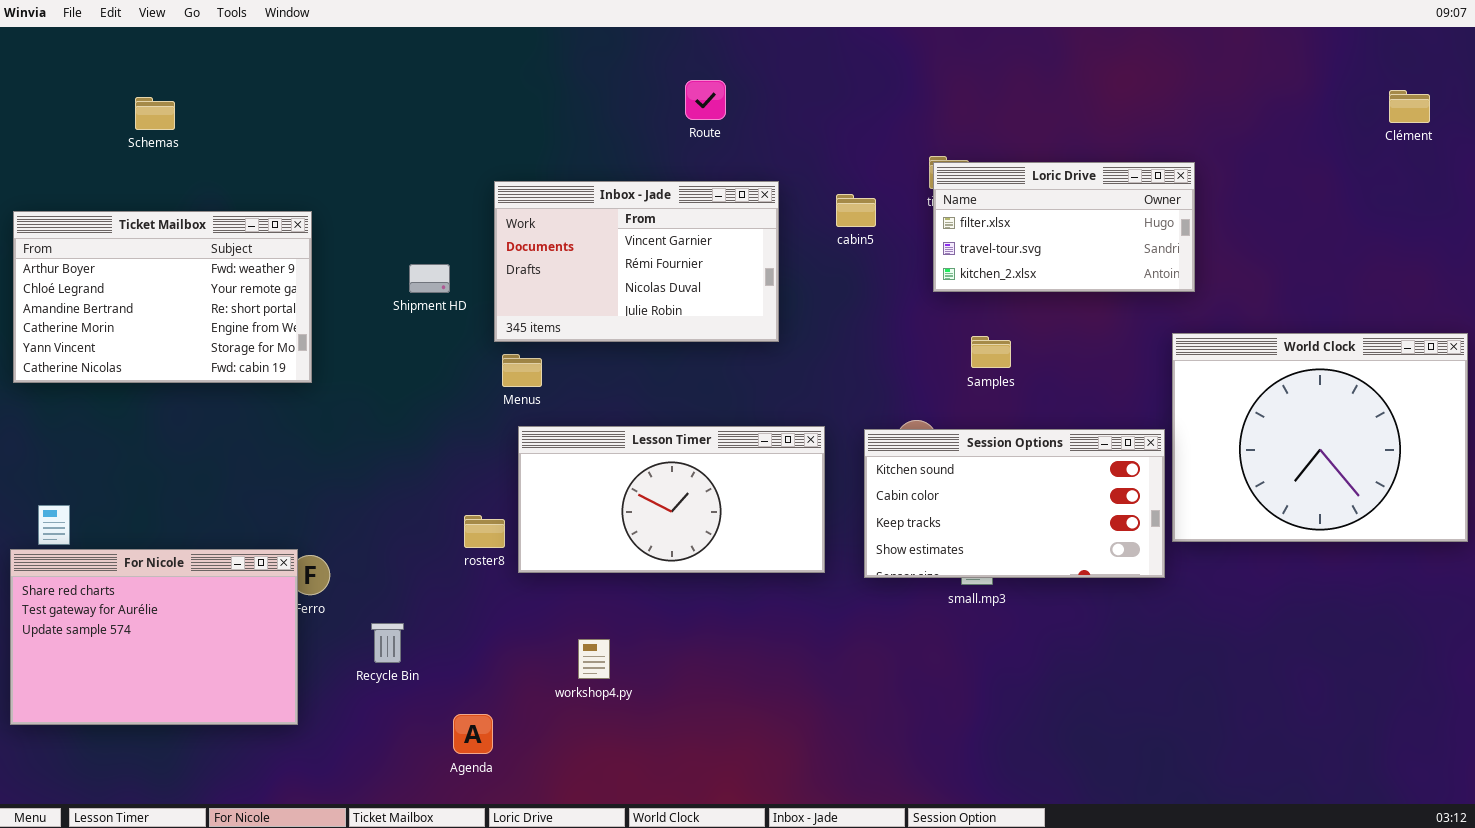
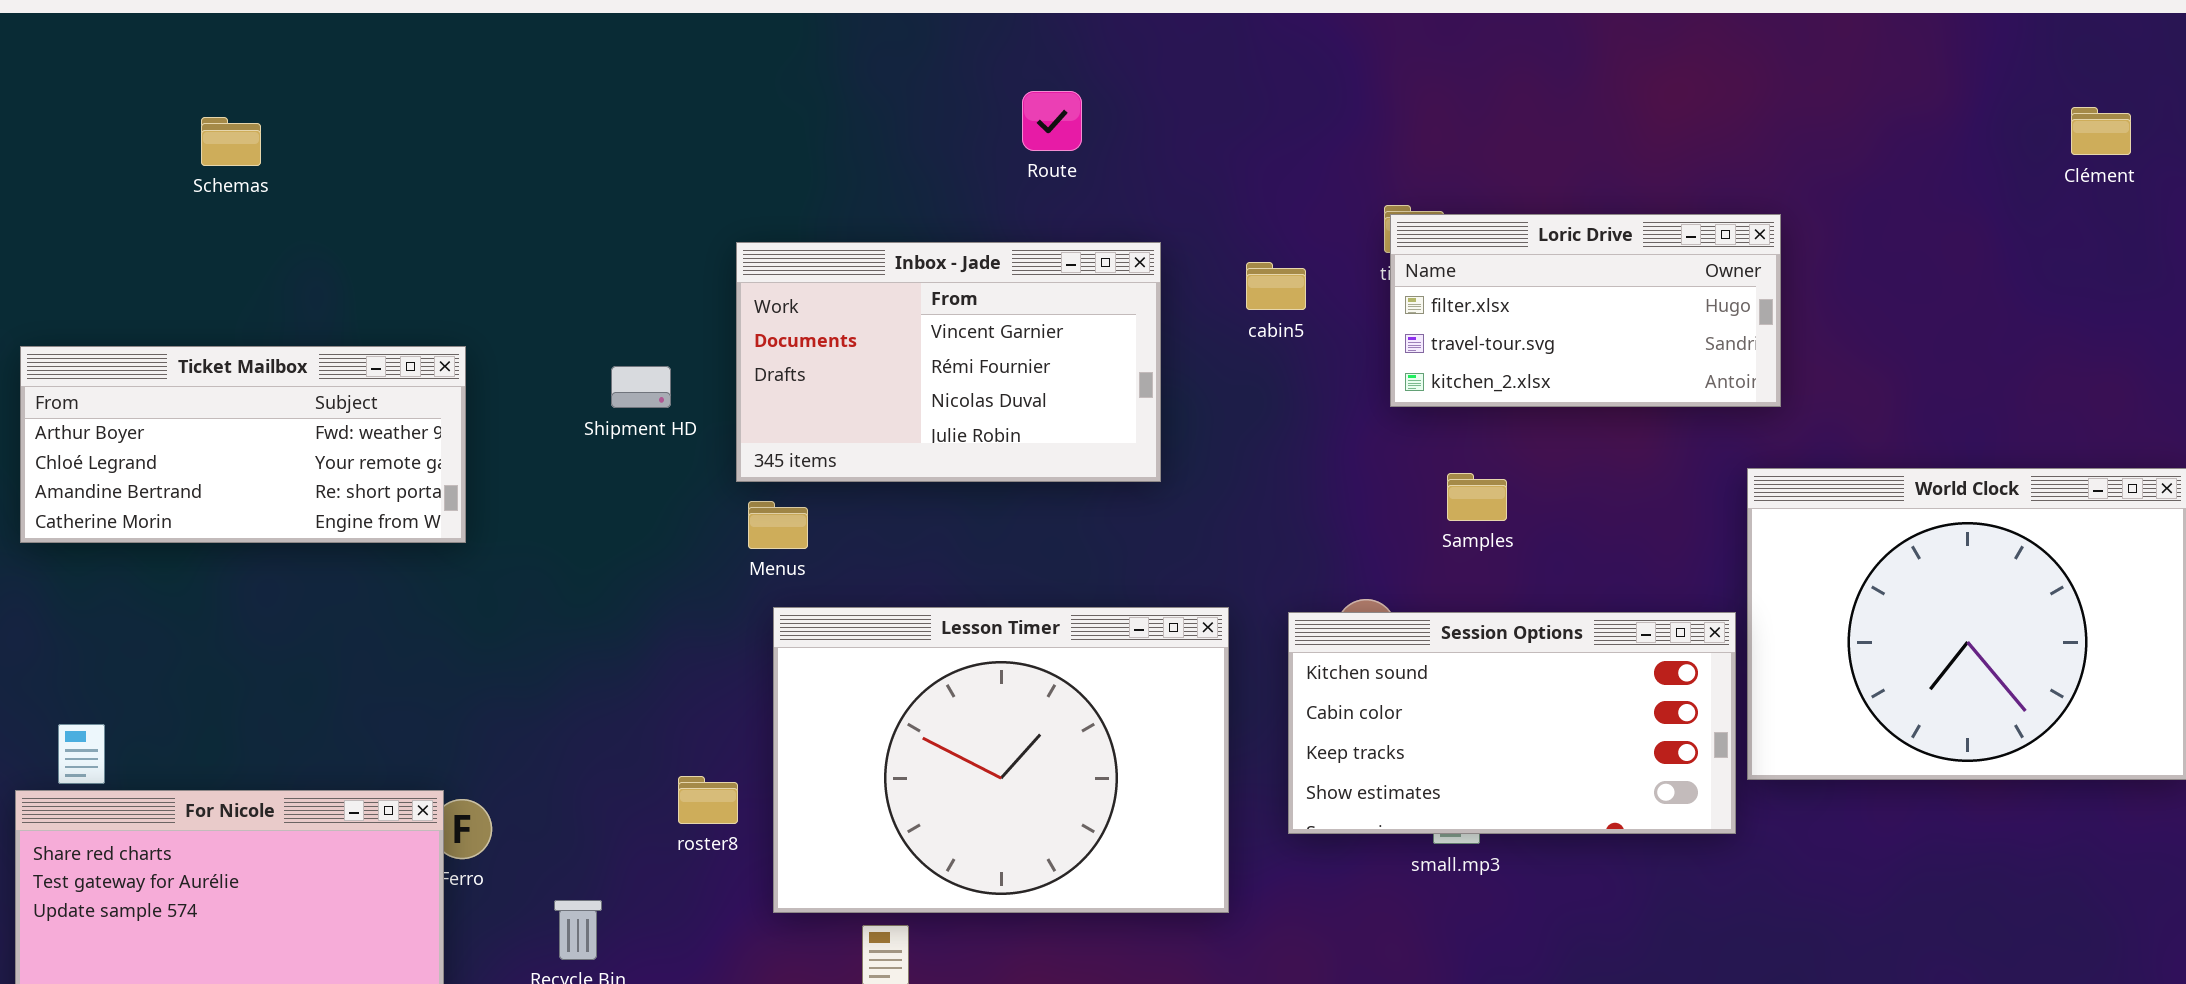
Ticket Mailbox: [13,211,312,383] -> [20,346,466,543], resized
Lesson Timer: [518,426,825,573] -> [773,607,1229,913], resized
roster8: [464,515,505,548] -> [678,776,738,824], moved

